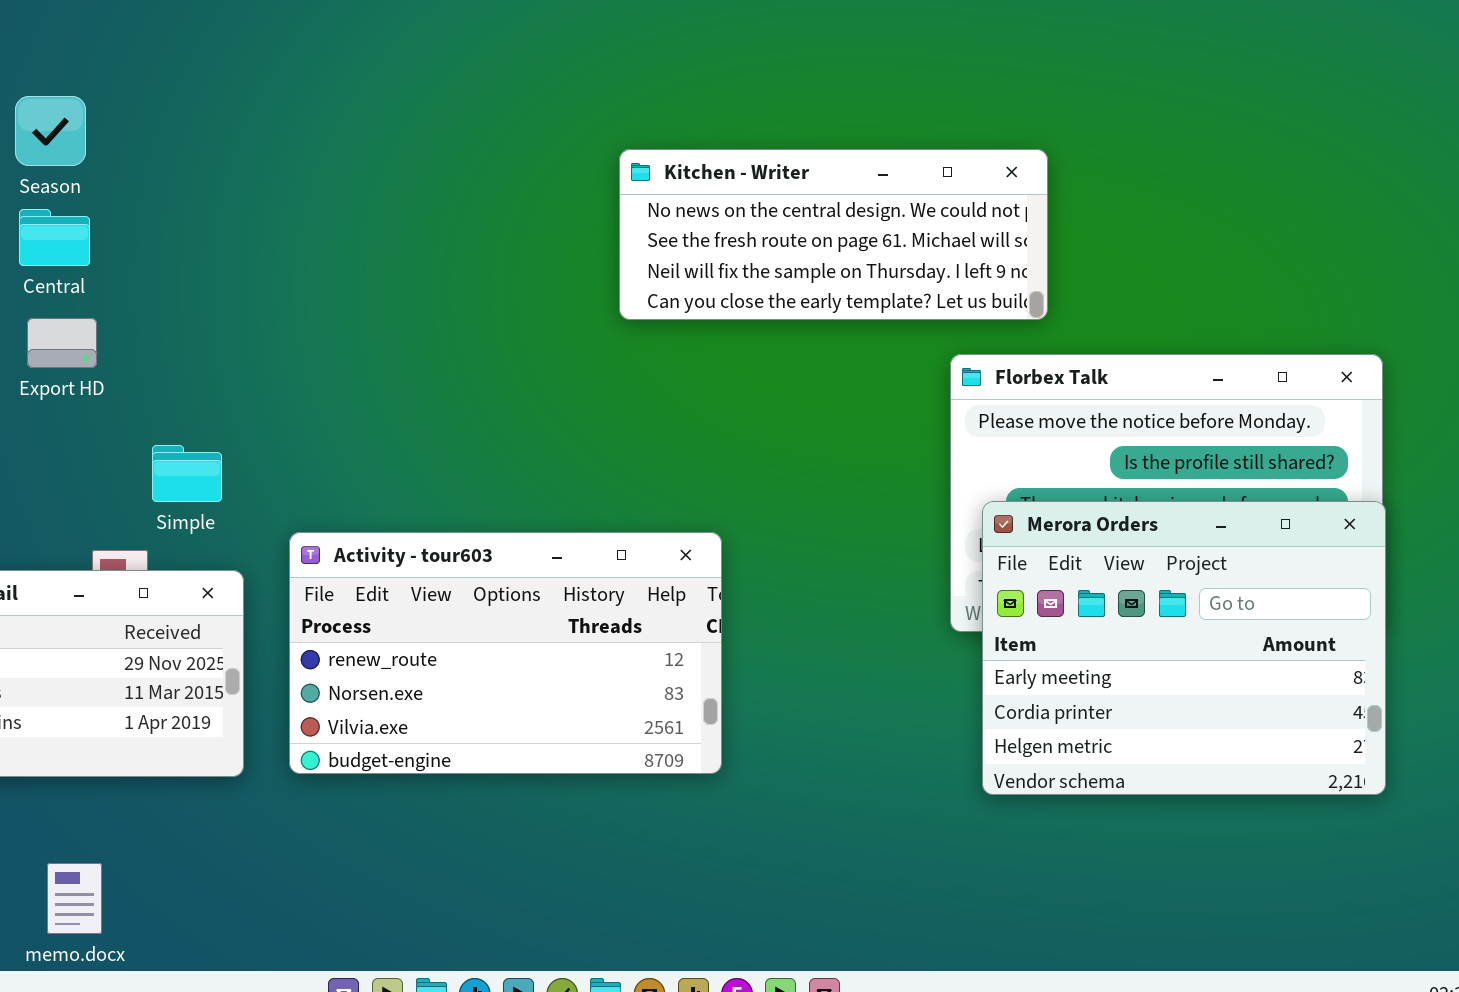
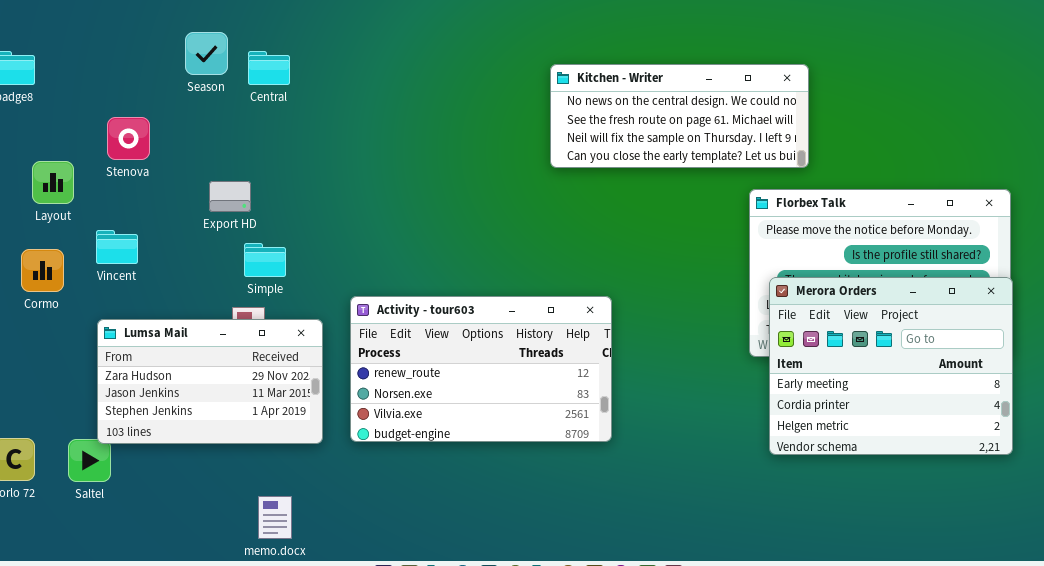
Central: [19,209,90,266] -> [248,51,290,85], moved
Export HD: [27,318,97,368] -> [209,181,251,212], moved
Simple: [152,445,222,502] -> [244,243,286,277], moved
memo.docx: [47,863,102,934] -> [258,496,292,539], moved

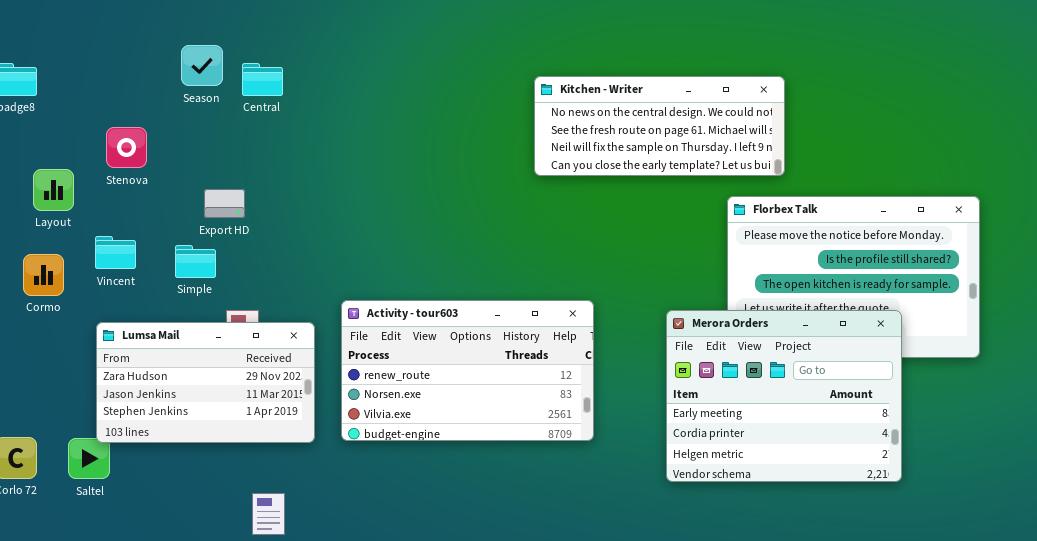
Simple: [244,243,286,277] -> [175,245,216,278], moved
Merora Orders: [769,277,1013,455] -> [666,310,902,482], moved

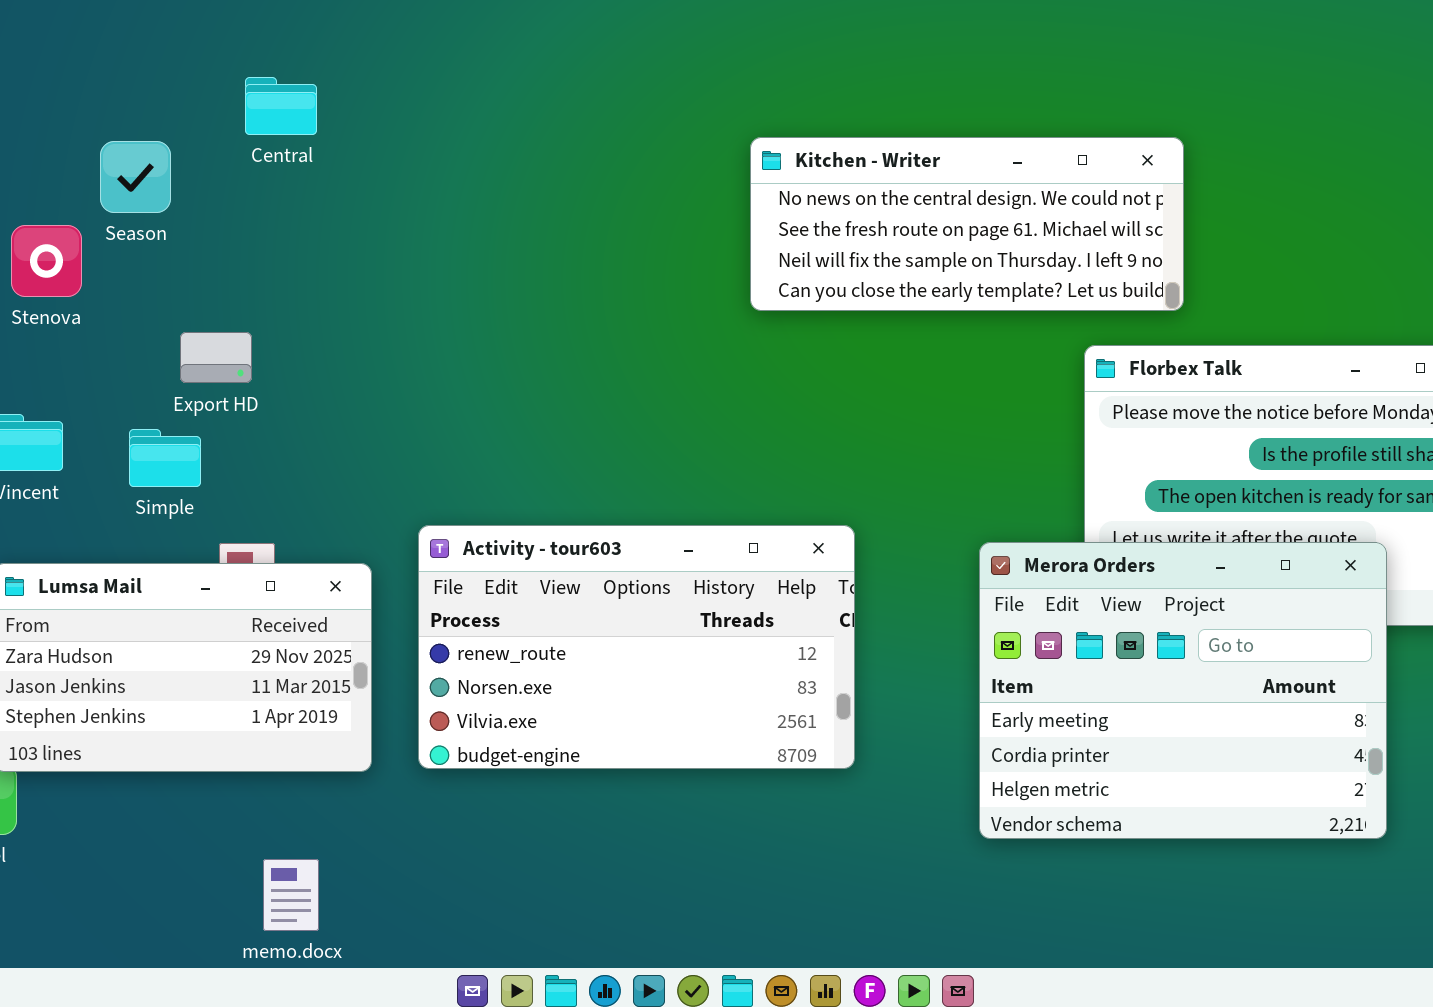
Season: [181,45,223,86] -> [100,141,171,213], moved
Central: [242,63,283,96] -> [245,77,317,135], moved

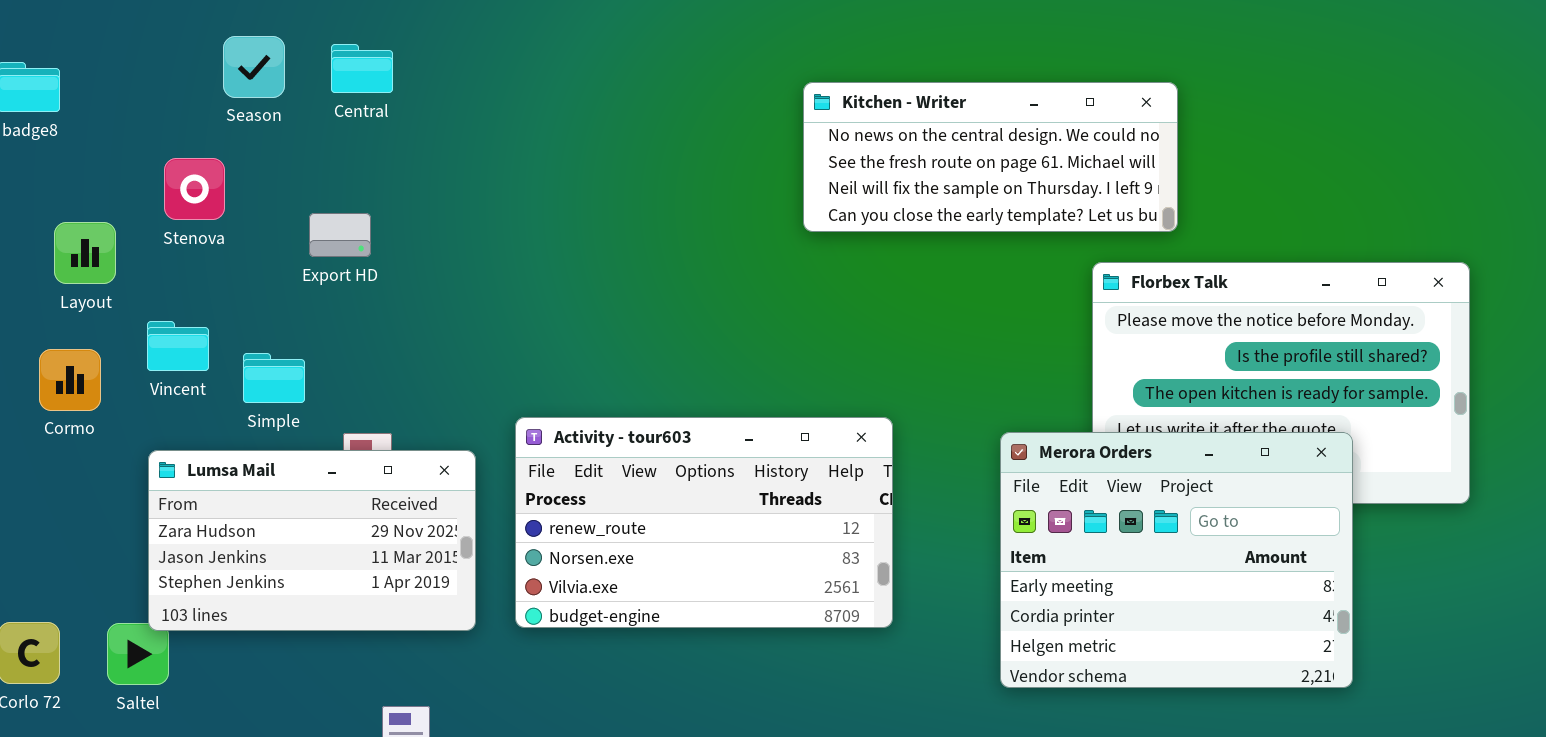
Central: [245,77,317,135] -> [331,44,393,93], moved
Season: [100,141,171,213] -> [223,36,285,98], moved
Export HD: [180,332,252,383] -> [309,213,371,257], moved
Simple: [129,429,201,487] -> [243,353,305,403], moved

